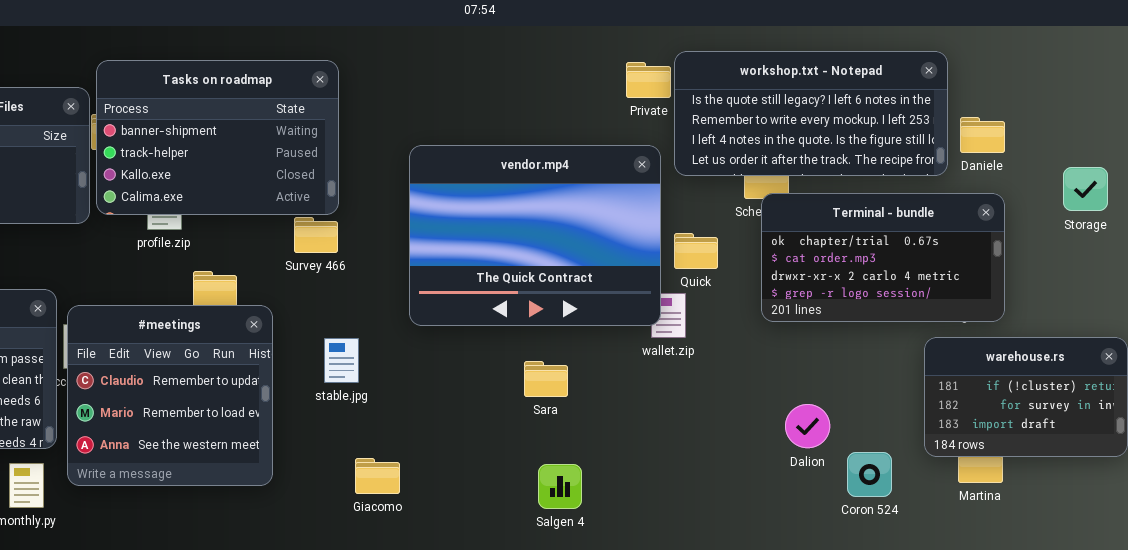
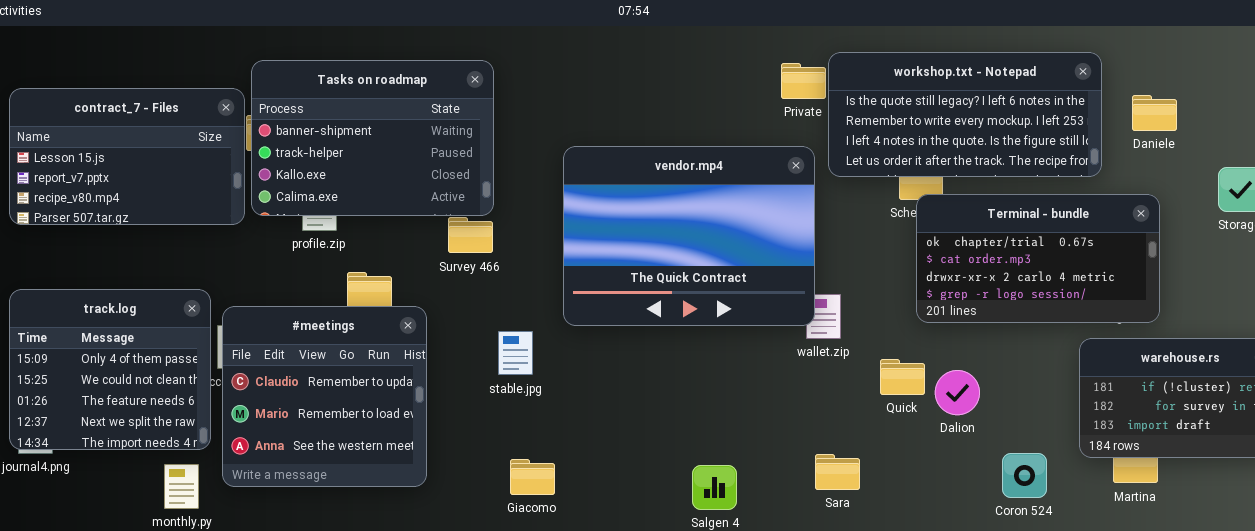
Daniele: [960,117,1005,153] -> [1132,95,1177,131], moved
Quick: [674,233,718,269] -> [880,359,925,395], moved
stable.jpg: [324,338,359,383] -> [498,331,533,375], moved
Sara: [524,361,568,397] -> [815,454,860,490], moved
Dalion: [785,404,830,448] -> [935,370,980,415], moved

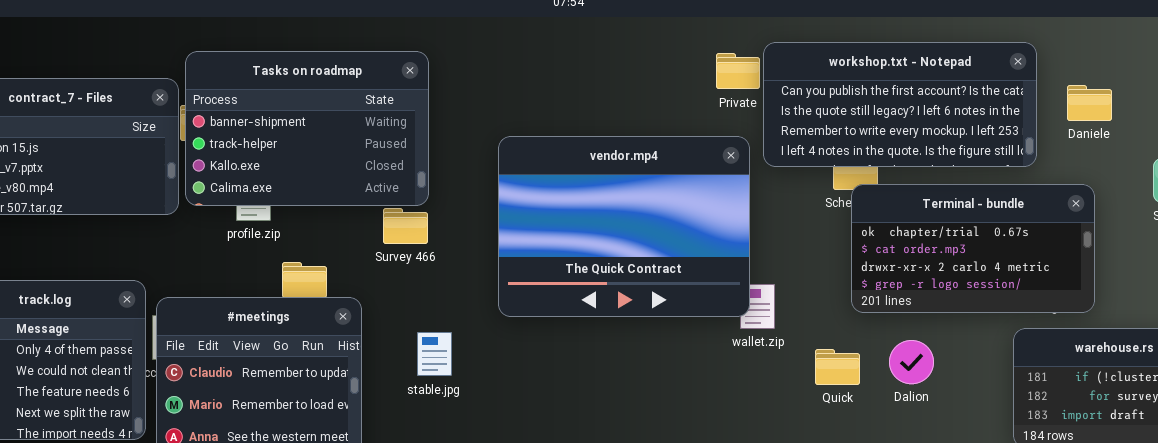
workshop.txt - Notepad: [828,52,1102,177] -> [763,42,1037,167], scrolled up 1 row
stable.jpg: [498,331,533,375] -> [417,332,452,376], moved
Dalion: [935,370,980,415] -> [889,340,934,384], moved

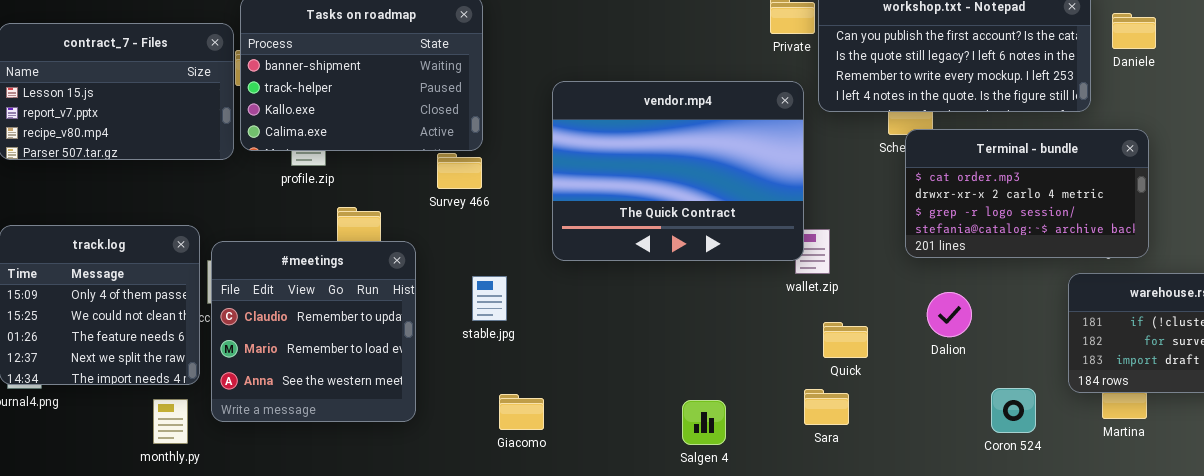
Daniele: [1067,85,1112,121] -> [1112,13,1156,49], moved
Terminal - bundle: [851,184,1095,313] -> [905,129,1149,258], scrolled down 1 row
Dalion: [889,340,934,384] -> [927,292,972,337], moved
Quick: [815,349,860,385] -> [823,322,868,358], moved

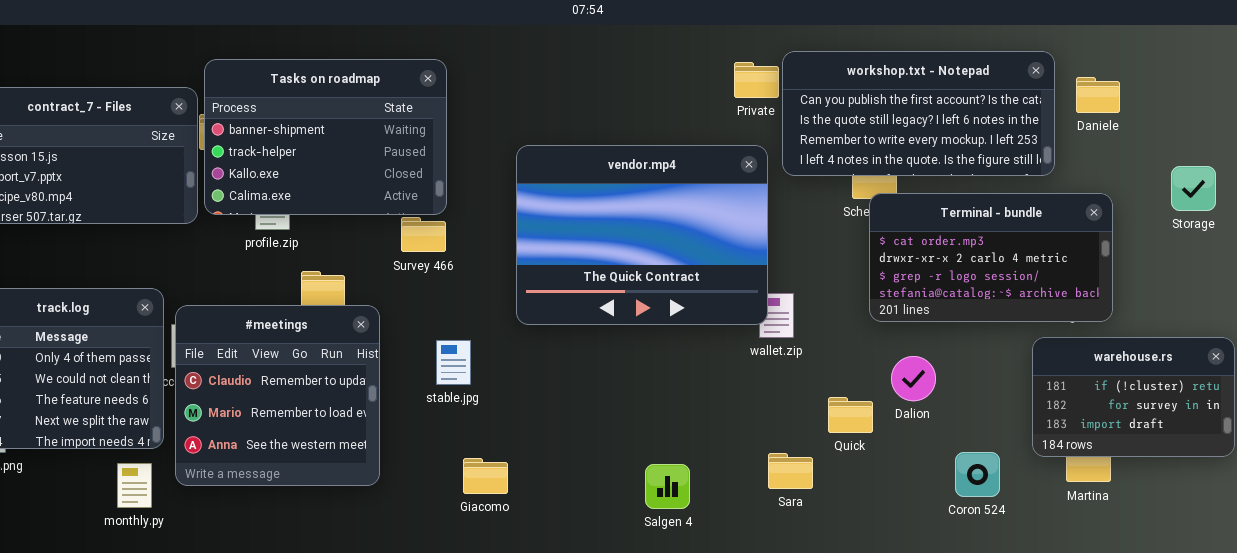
Quick: [823,322,868,358] -> [828,397,873,433], moved

